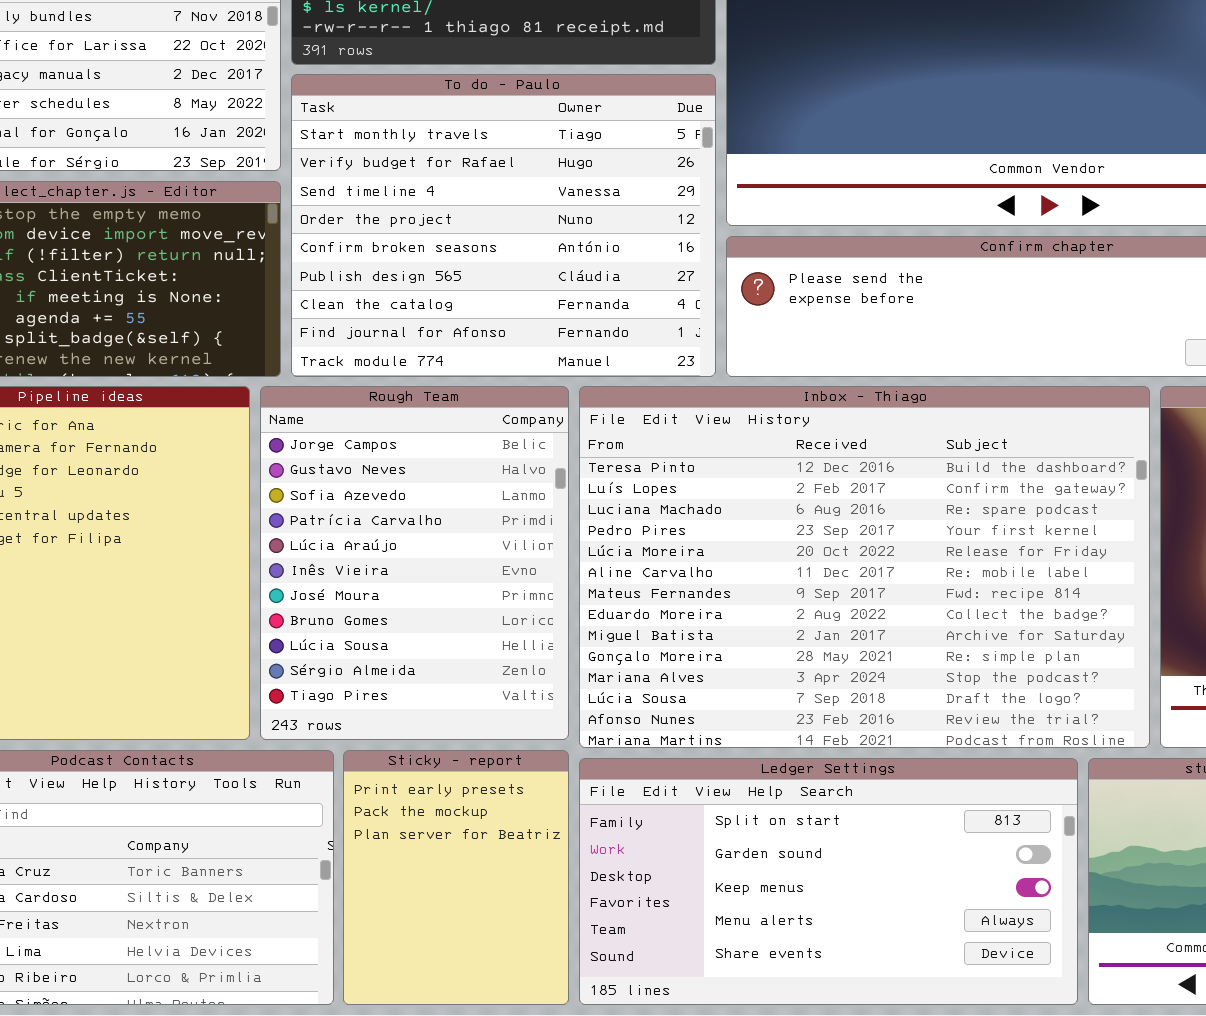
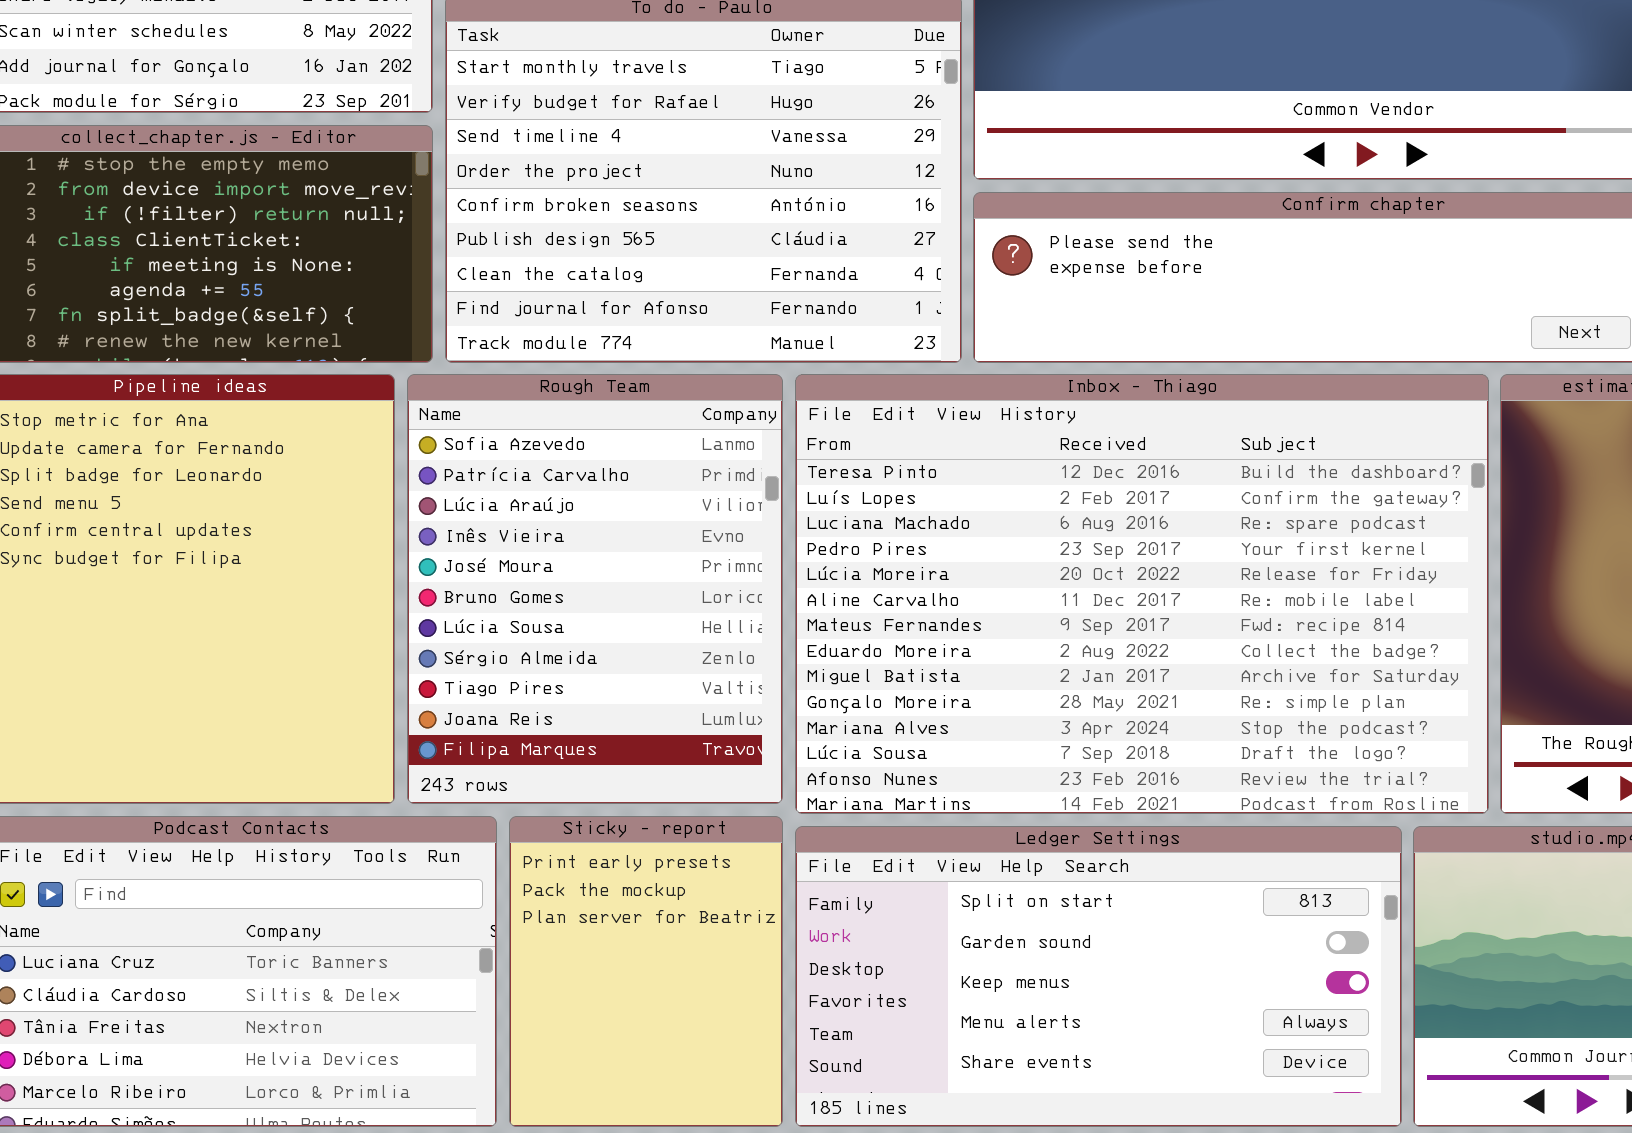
Rough Team: [260,386,569,740] -> [407,374,783,804], scrolled down 2 rows

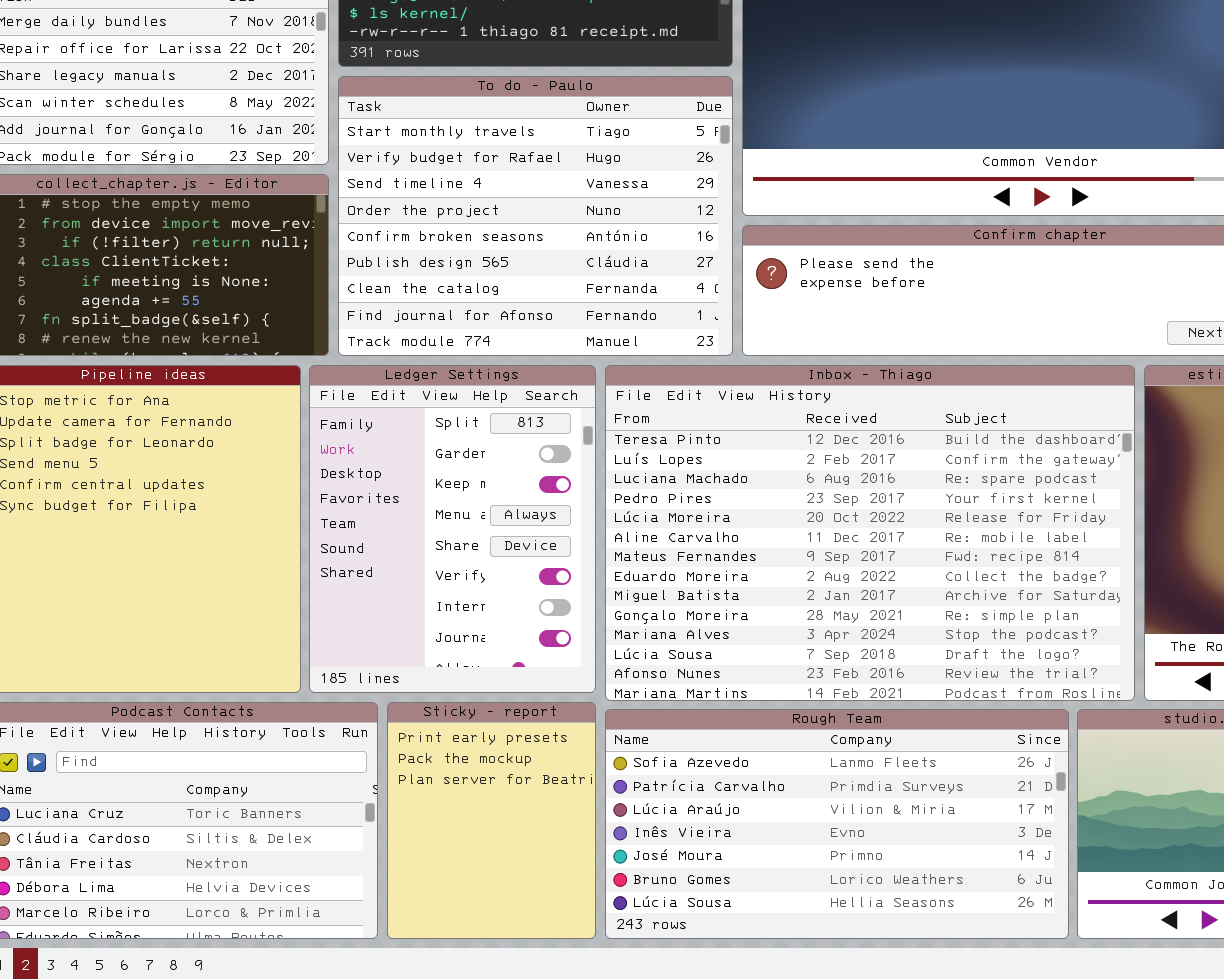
Rough Team: [407,374,783,804] -> [605,709,1069,939], moved, resized
Ledger Settings: [795,826,1402,1127] -> [309,365,596,693], moved, resized

